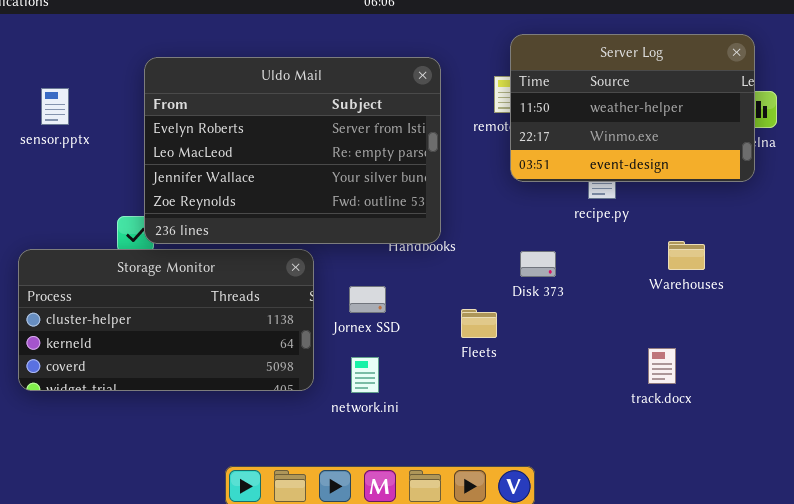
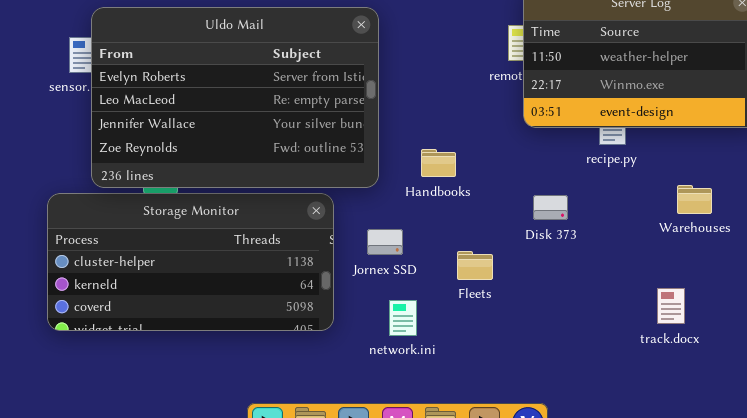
Uldo Mail: [144,57,441,244] -> [91,7,379,188], moved
Fleets: [461,309,497,338] -> [457,251,493,280], moved
network.ini: [351,357,379,393] -> [389,300,417,336], moved

